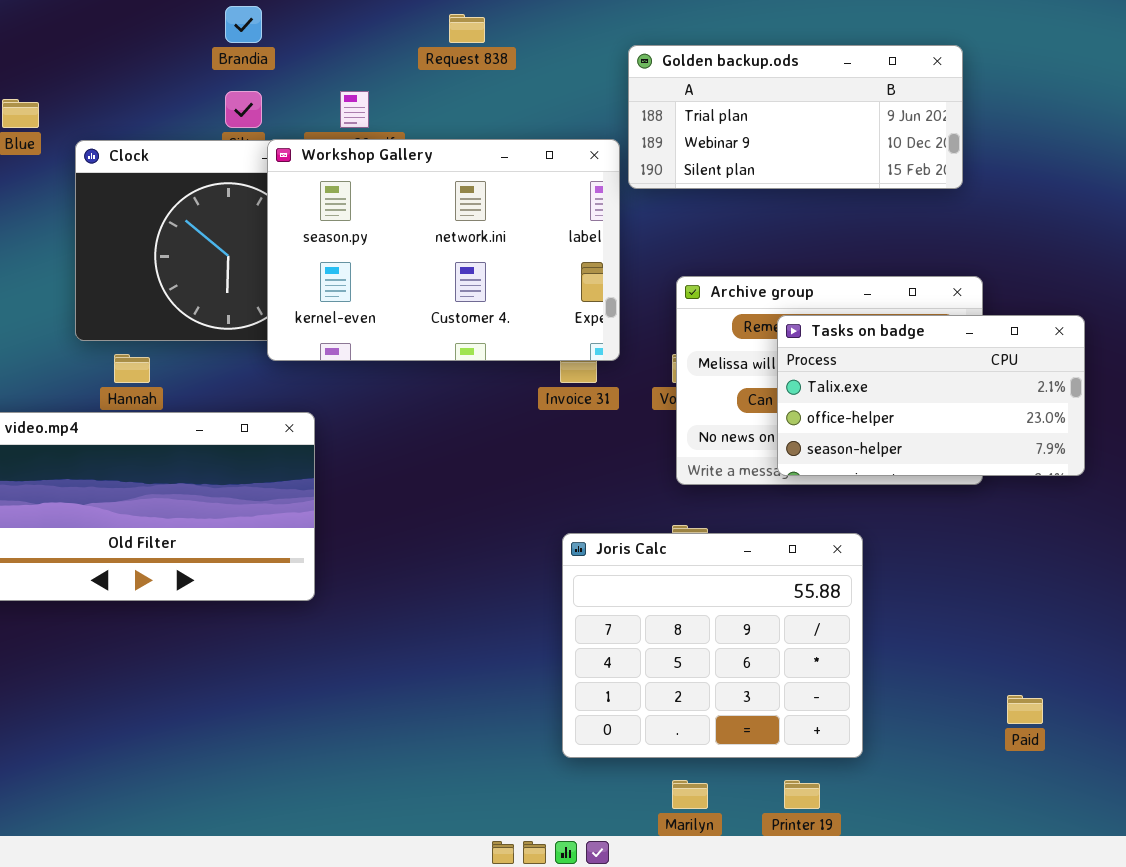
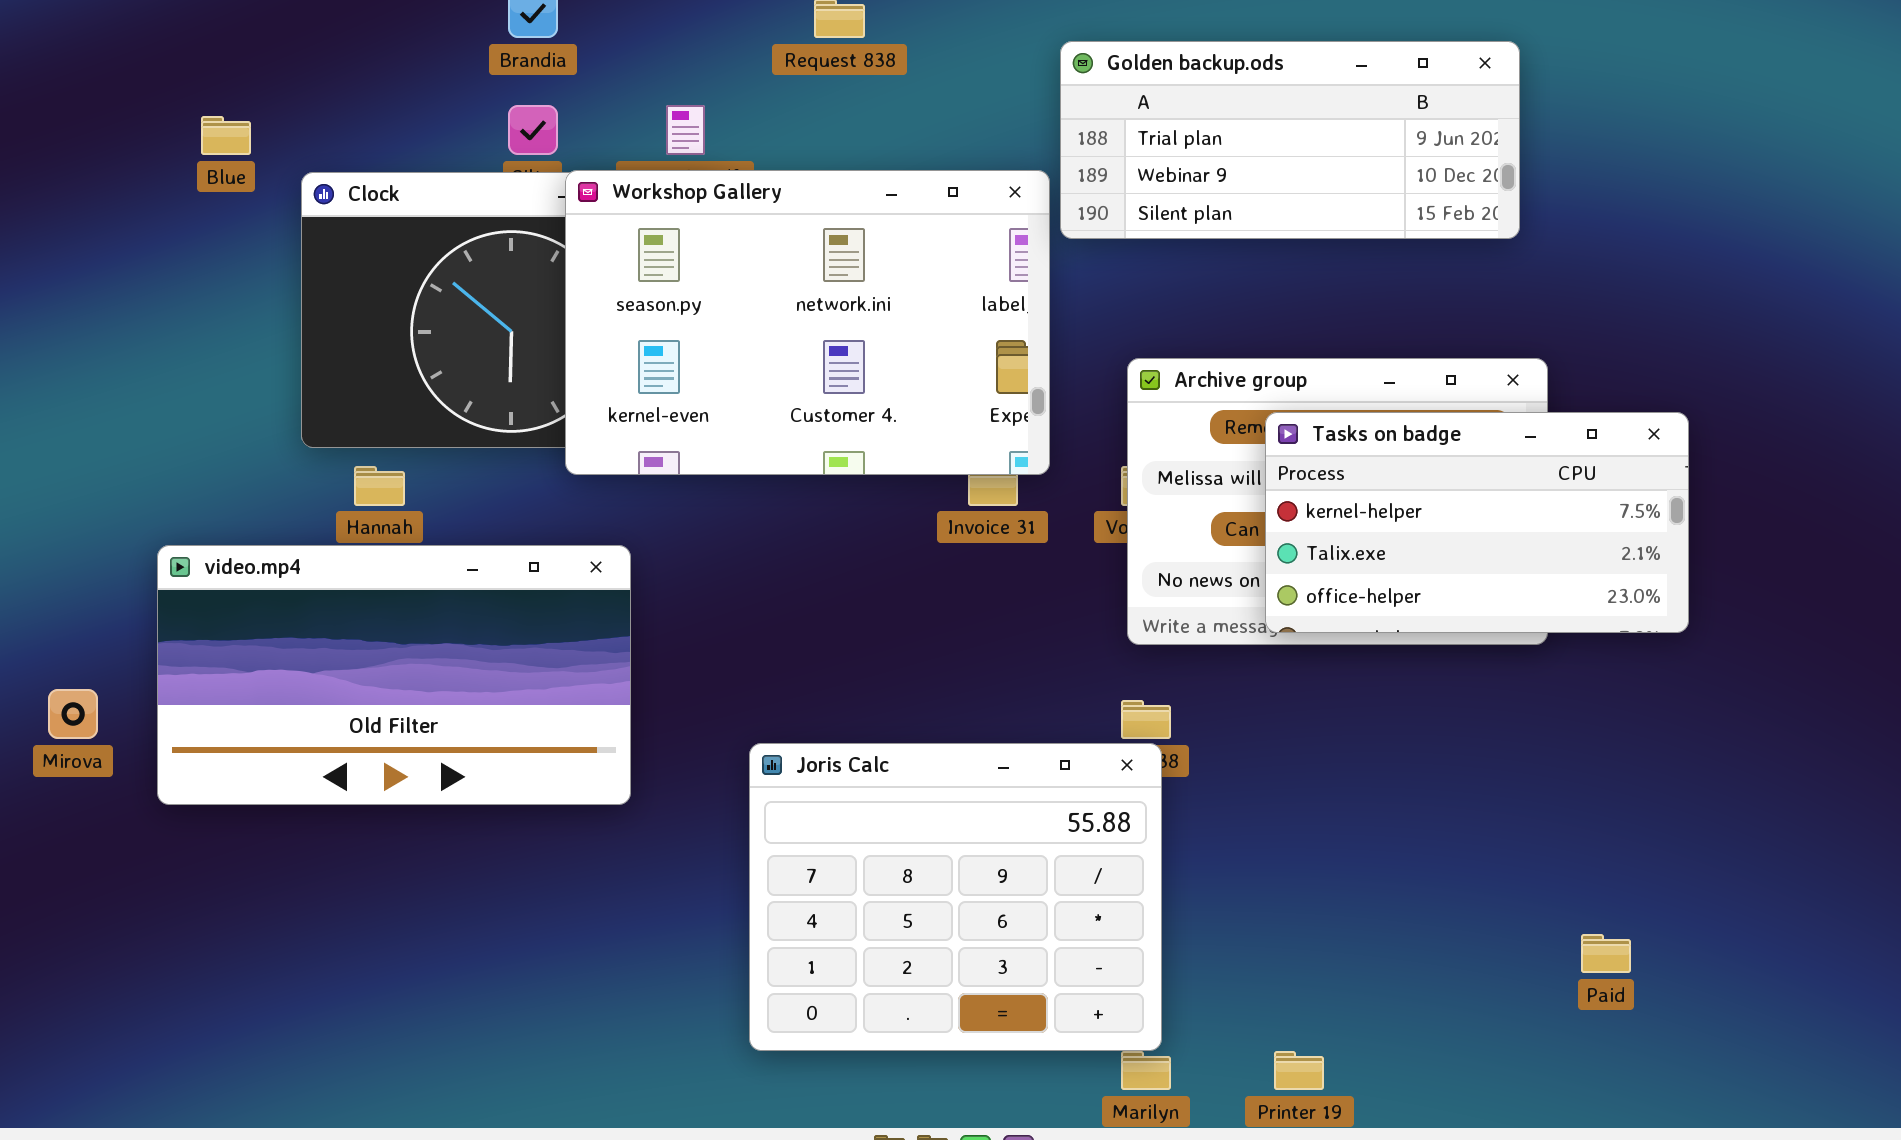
Tasks on badge: [777,315,1085,476] -> [1265,412,1689,633], scrolled up 1 row
Joris Calc: [562,533,863,758] -> [749,743,1162,1051], moved

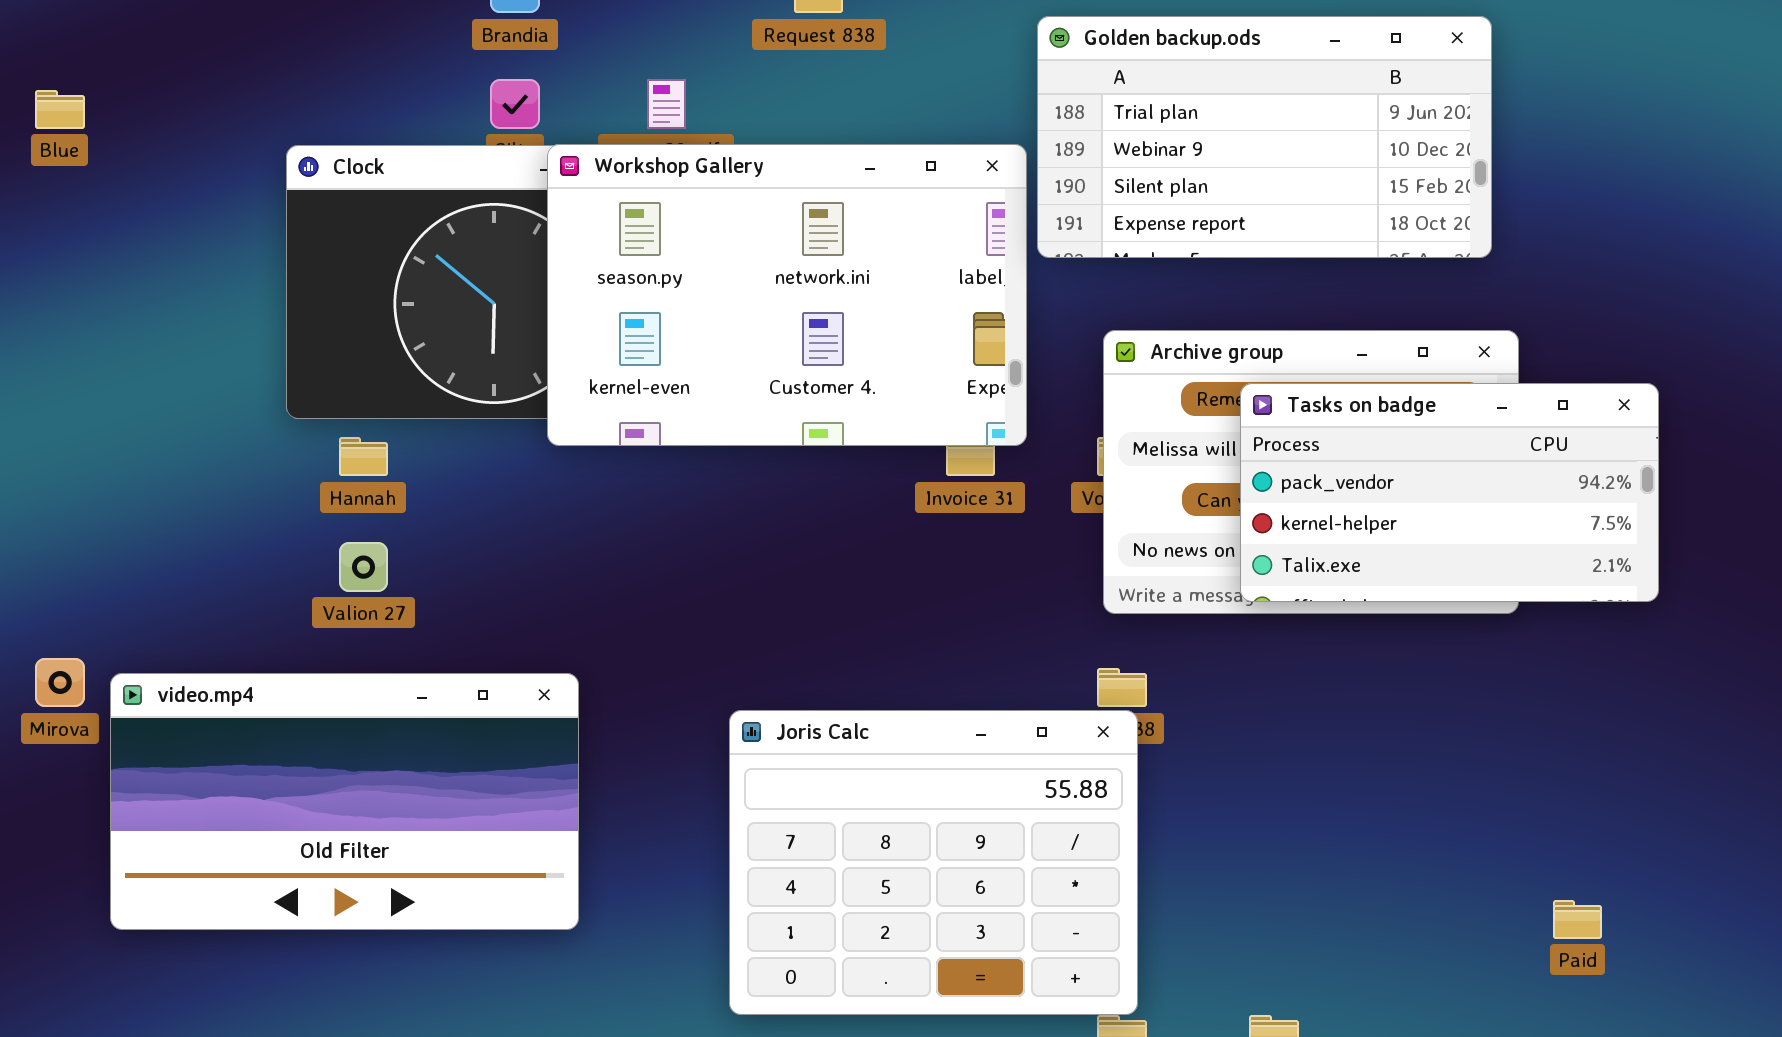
Golden backup.ods: [1060,41,1520,239] -> [1037,16,1492,258], resized
Blue: [201,116,251,155] -> [35,90,85,129], moved
Tasks on badge: [1265,412,1689,633] -> [1240,383,1659,602], scrolled up 1 row
video.mp4: [157,545,631,805] -> [110,673,579,930], moved

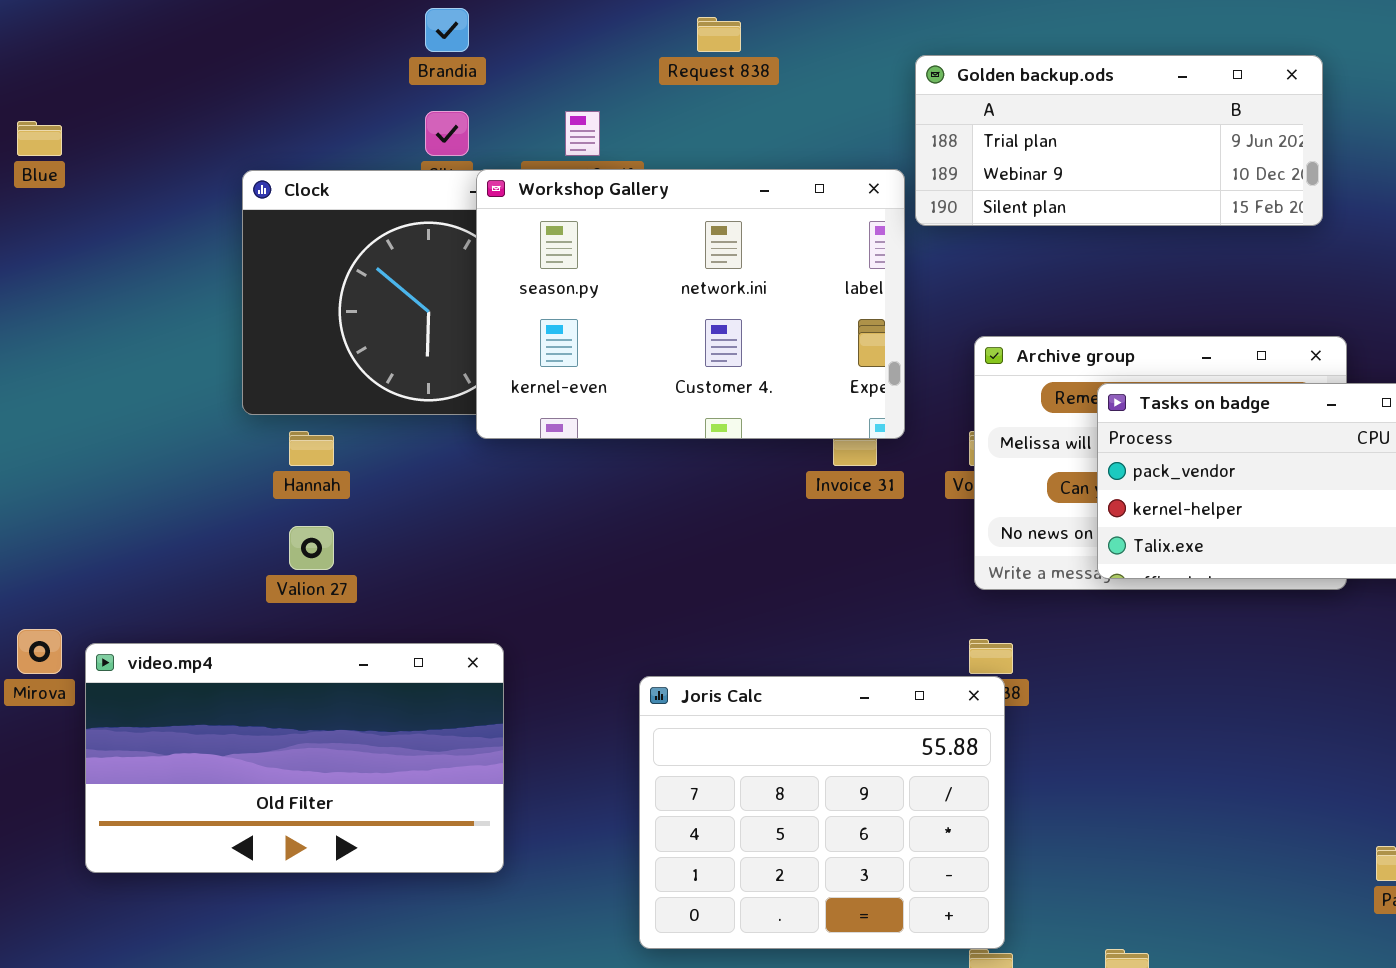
Golden backup.ods: [1037,16,1492,258] -> [915,55,1323,226], resized

